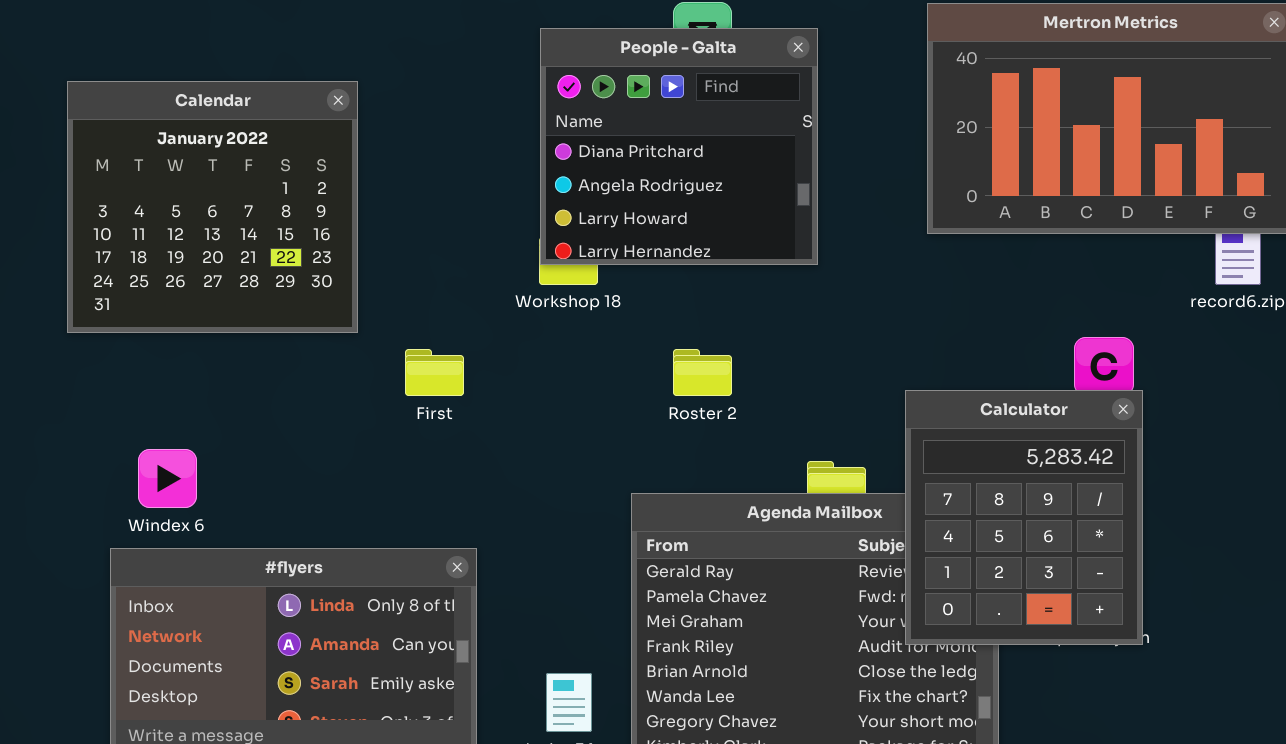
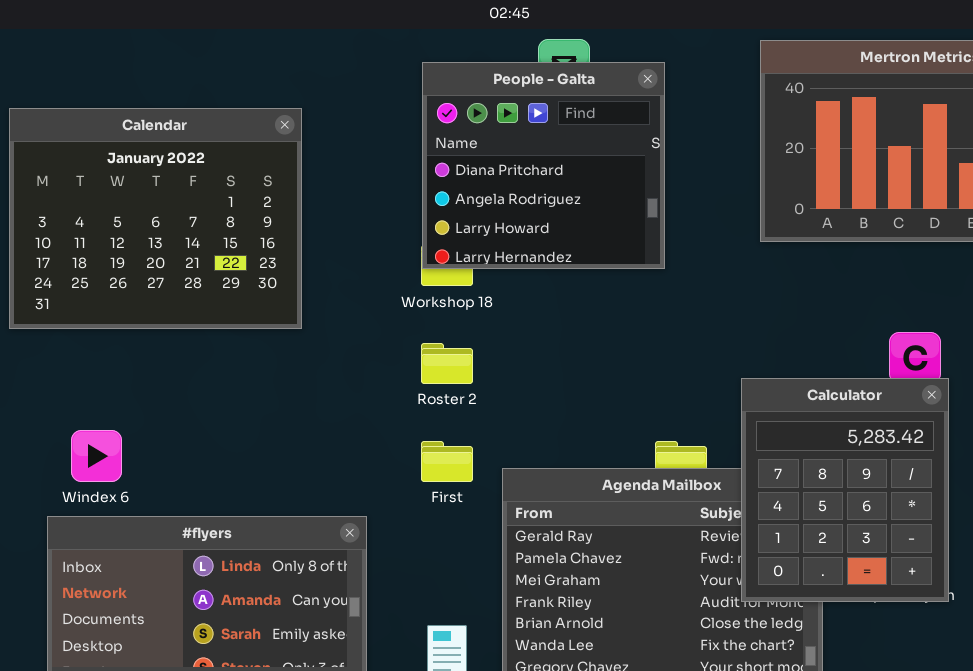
Calendar: [67,81,358,333] -> [9,108,302,329], resized
First: [405,349,464,396] -> [421,441,473,482], moved
Roster 2: [673,349,732,396] -> [421,343,473,384], moved

